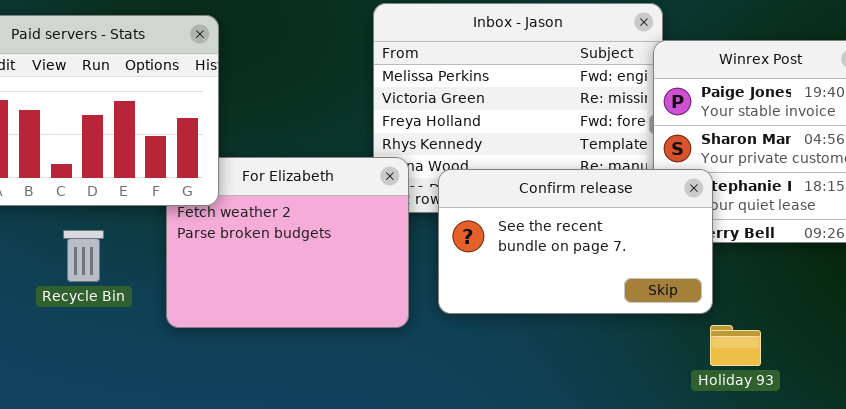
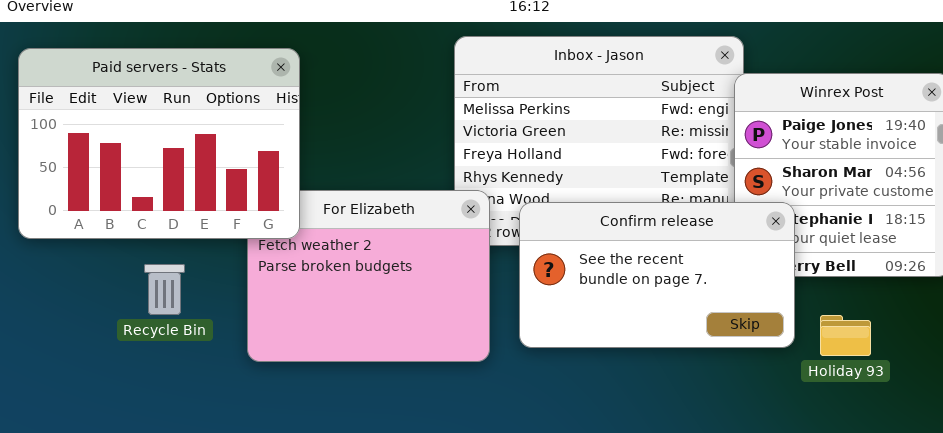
Holiday 93: [710,325,761,366] -> [820,315,871,356], moved

